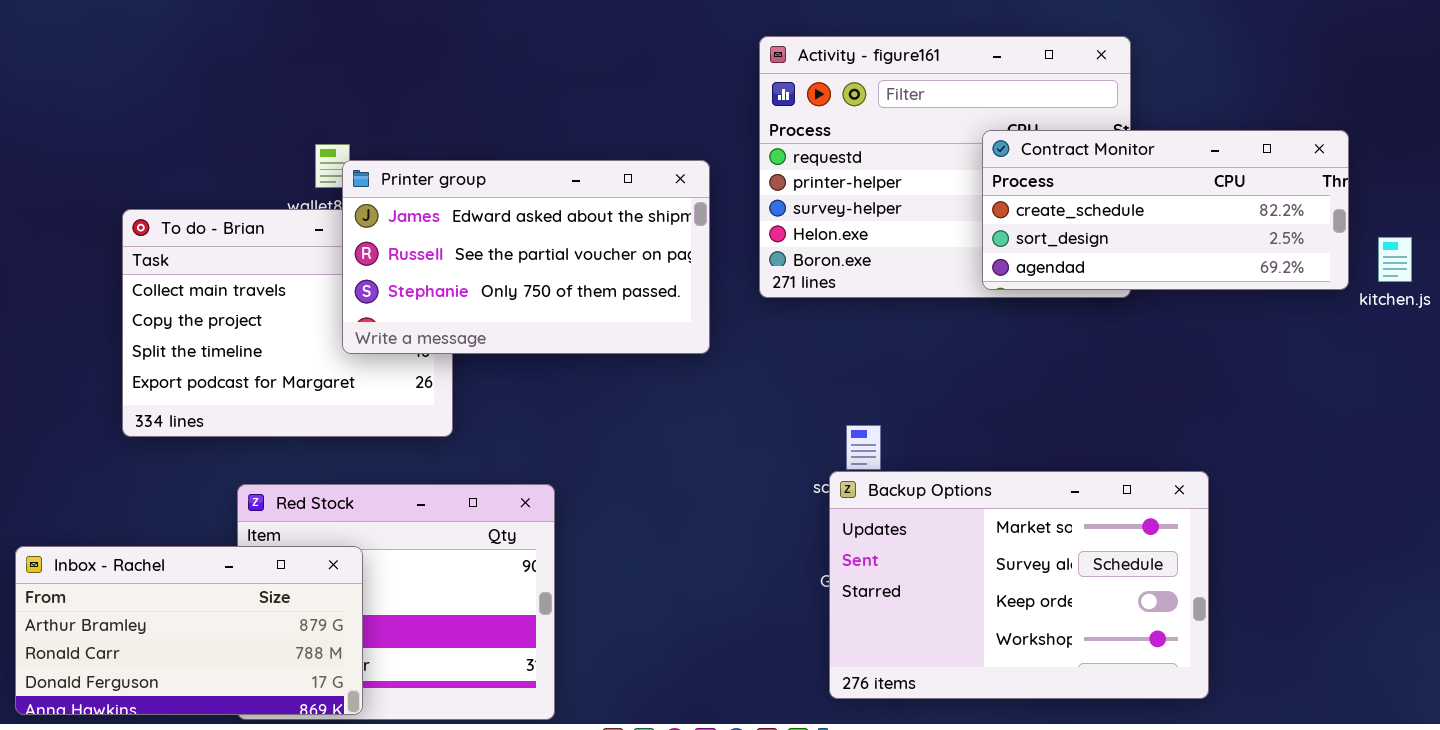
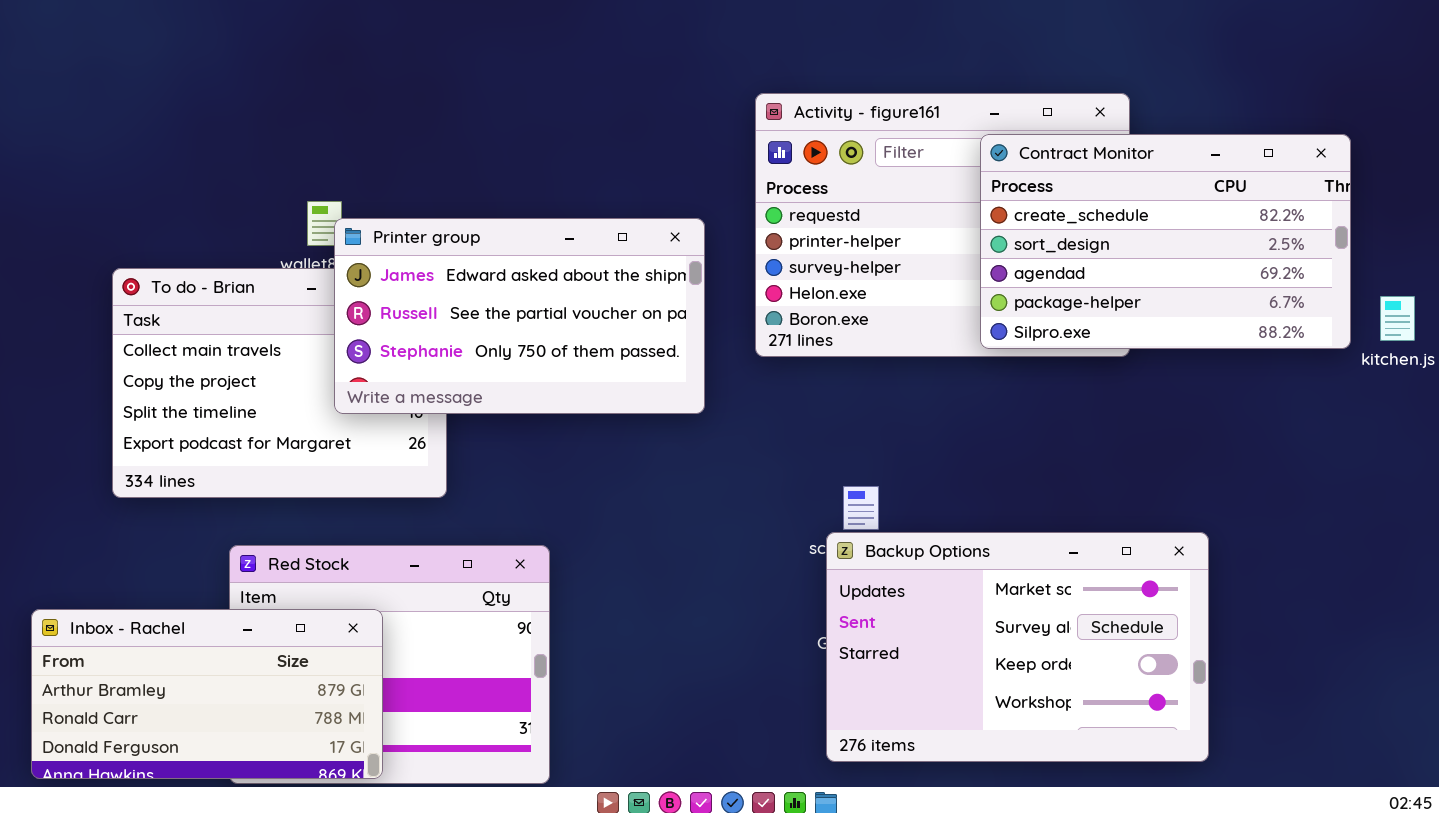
Contract Monitor: [982,130,1349,290] -> [980,134,1351,349], resized
Inbox - Rachel: [15,546,363,715] -> [31,609,383,779], moved

